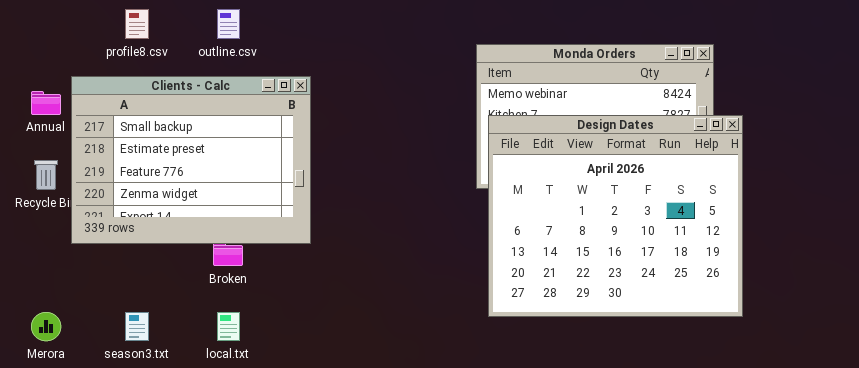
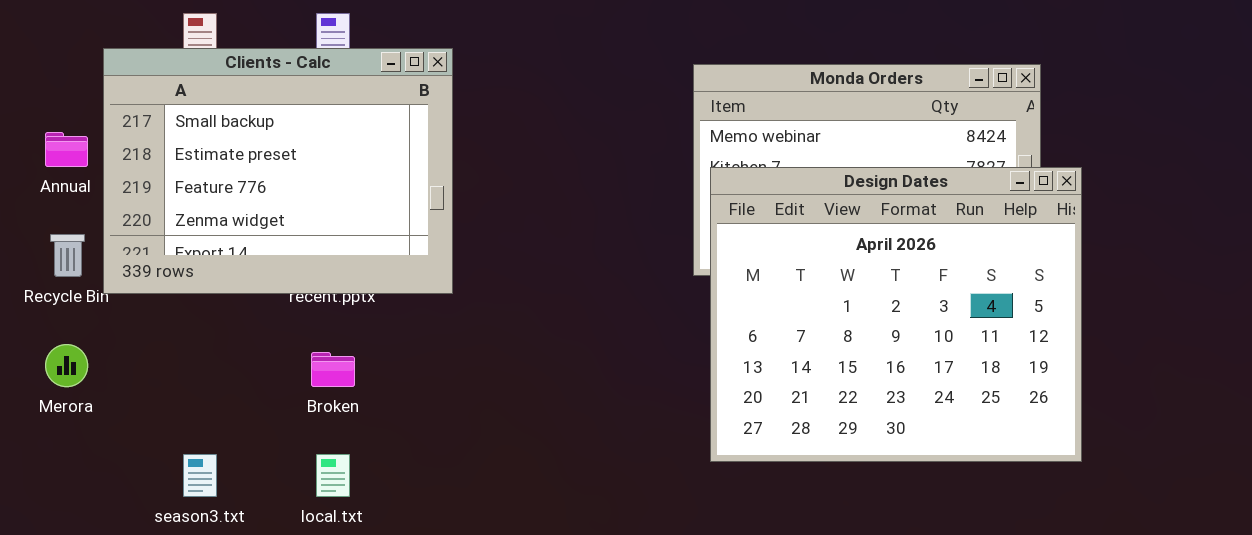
Clients - Calc: [71,76,311,244] -> [103,48,453,294], moved
Merora: [31,312,61,341] -> [45,344,88,387], moved

